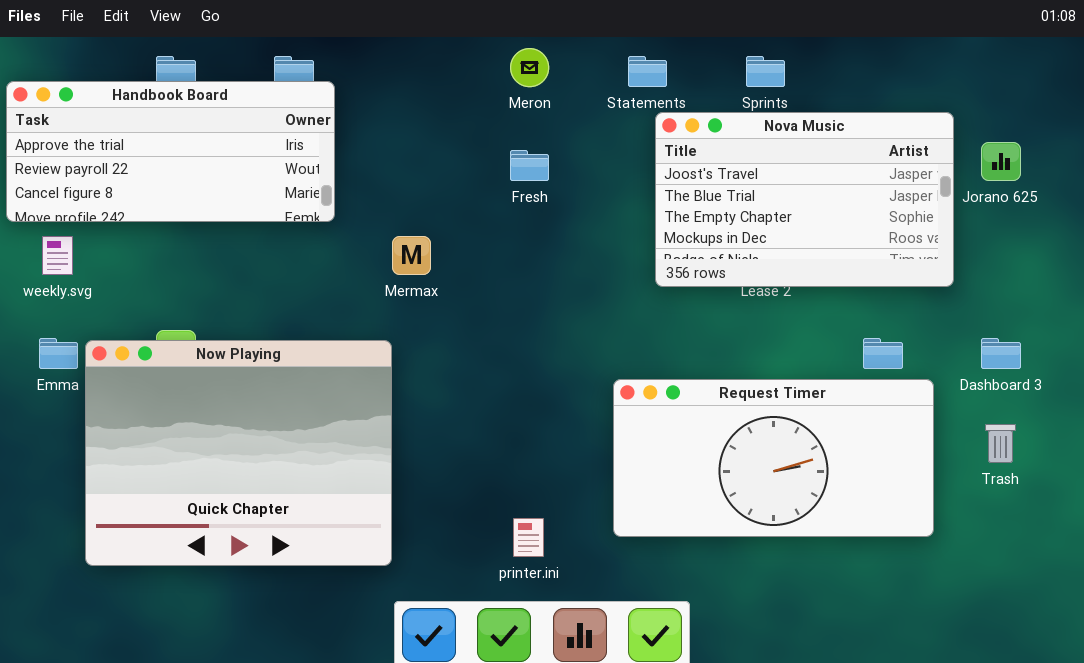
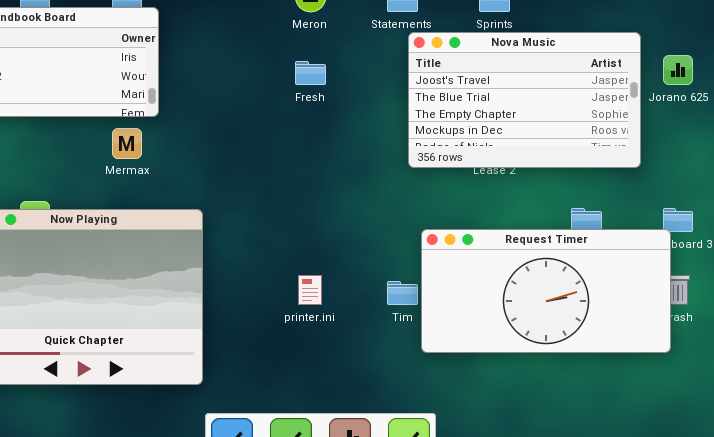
Mermax: [392,236,431,275] -> [112,128,142,159], moved
Request Timer: [613,379,934,537] -> [421,229,671,353], moved
printer.ini: [513,518,544,557] -> [298,275,322,305], moved

